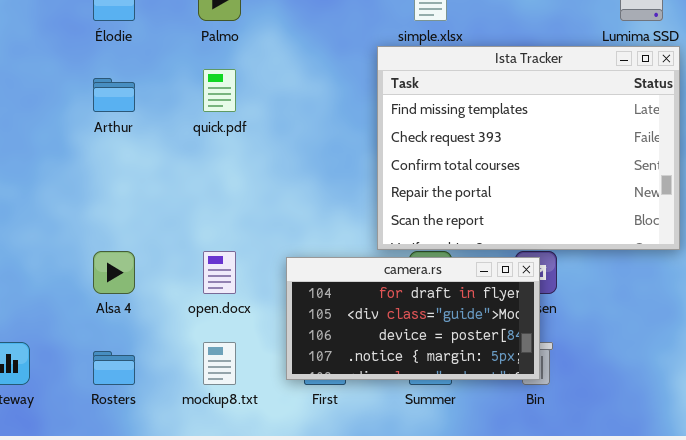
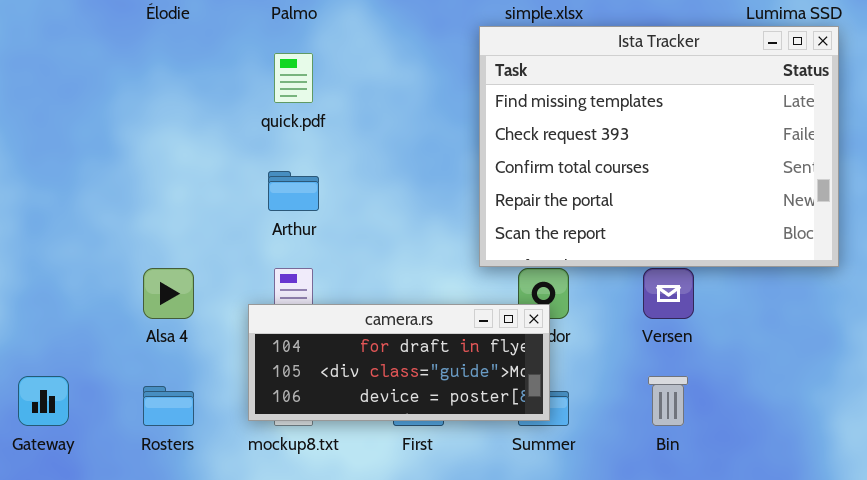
Arthur: [93,78,135,112] -> [268,171,319,211], moved
camera.rs: [286,257,540,380] -> [248,304,550,421], moved, resized

